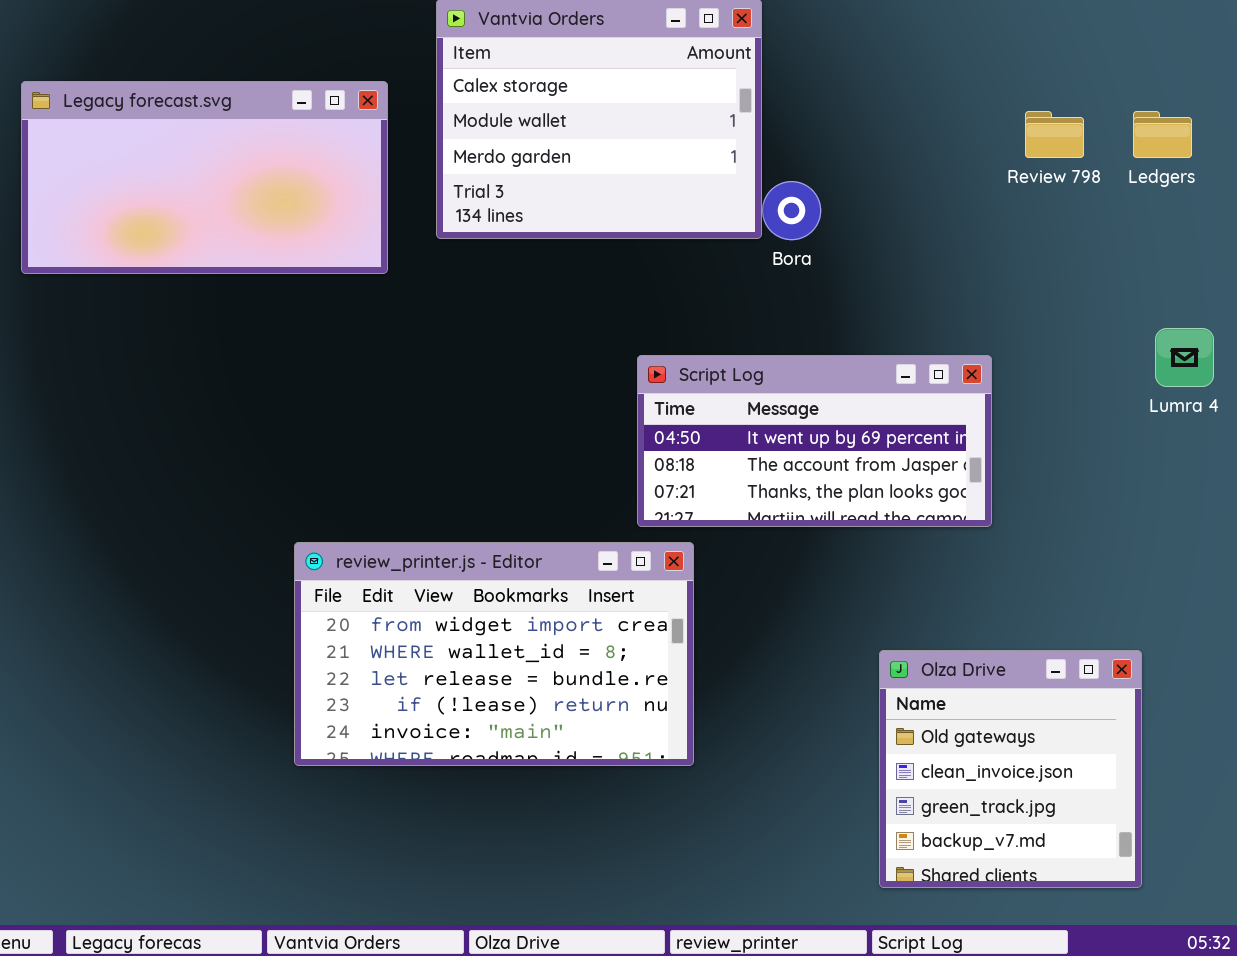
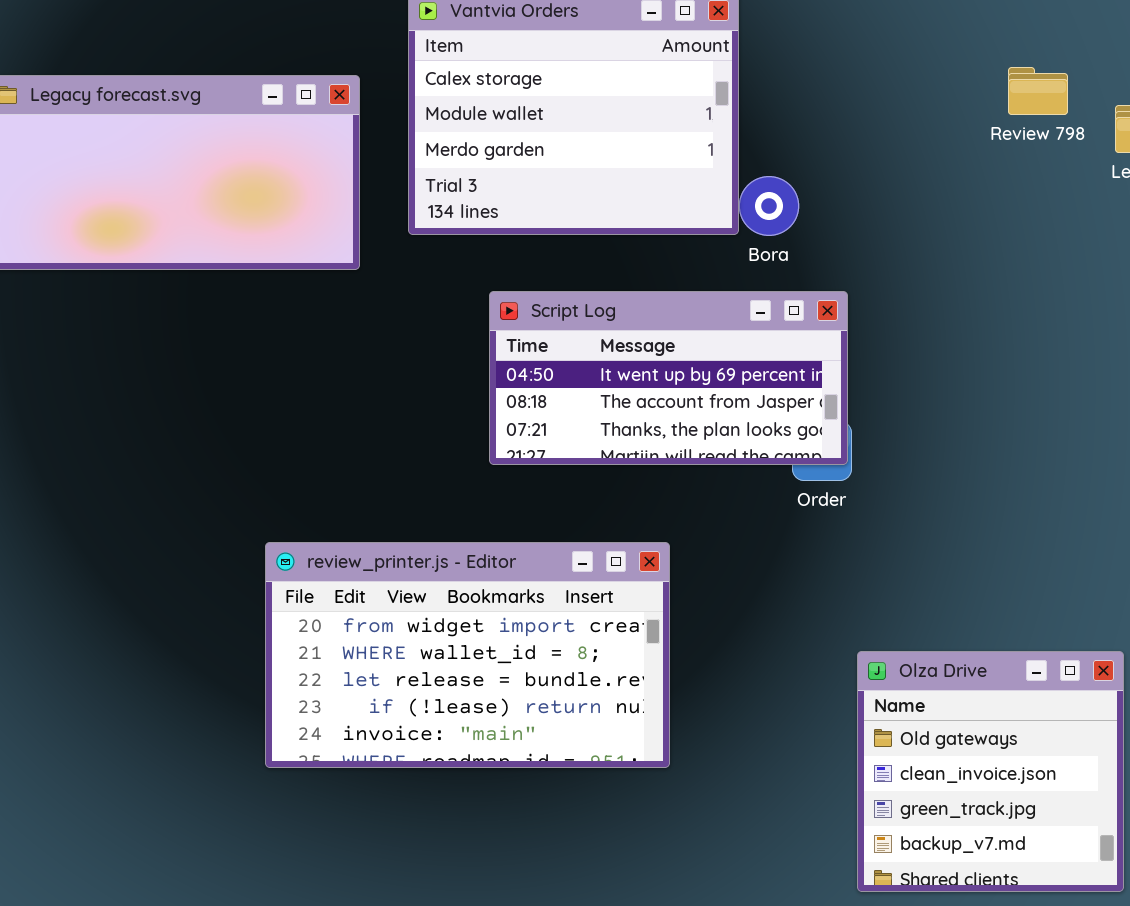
Review 798: [1025,111,1084,158] -> [1008,67,1068,115], moved
Script Log: [637,355,992,527] -> [489,291,848,465], moved

